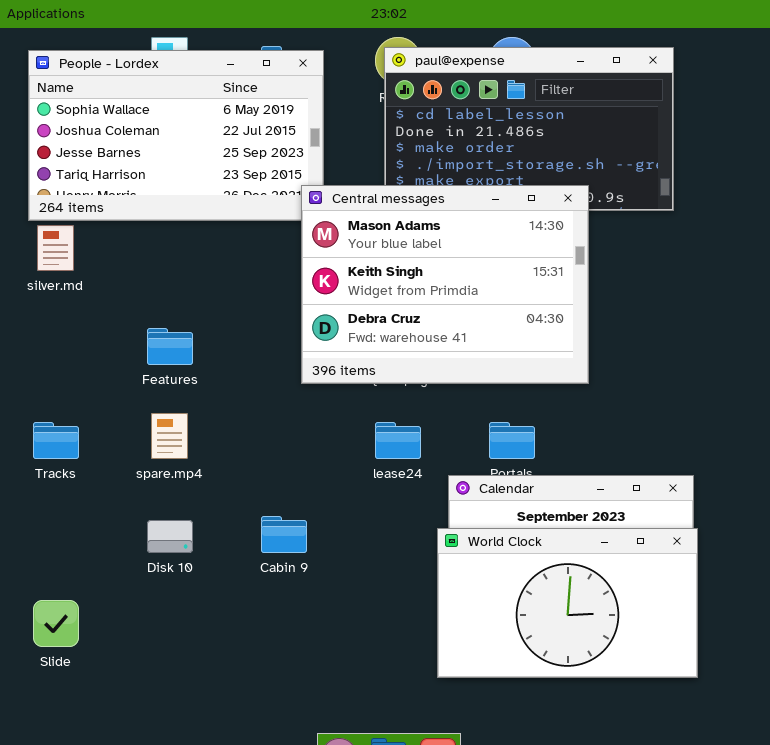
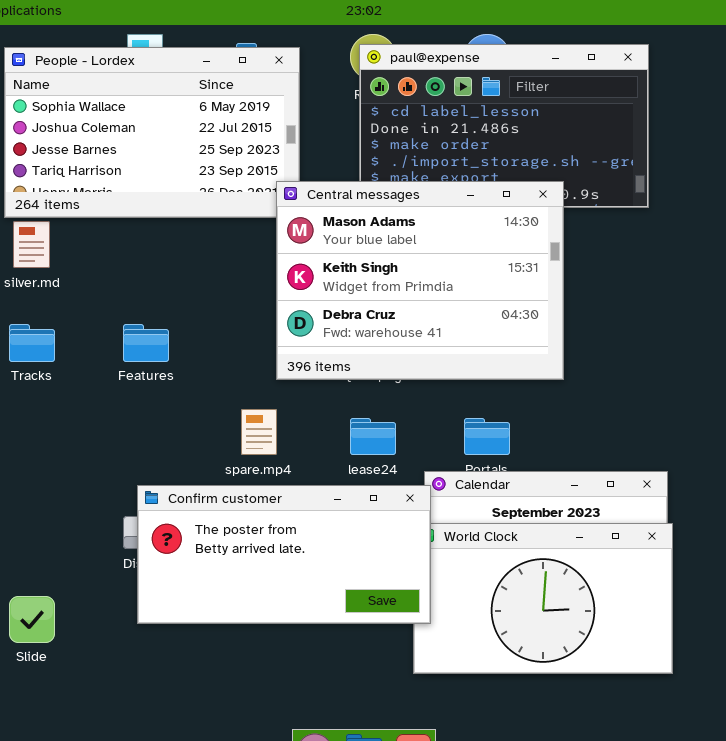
spare.mp4: [151,413,188,459] -> [241,409,277,455], moved
Tracks: [33,422,79,459] -> [9,324,55,362], moved
Confirm customer: none -> [137,485,431,624], opened

